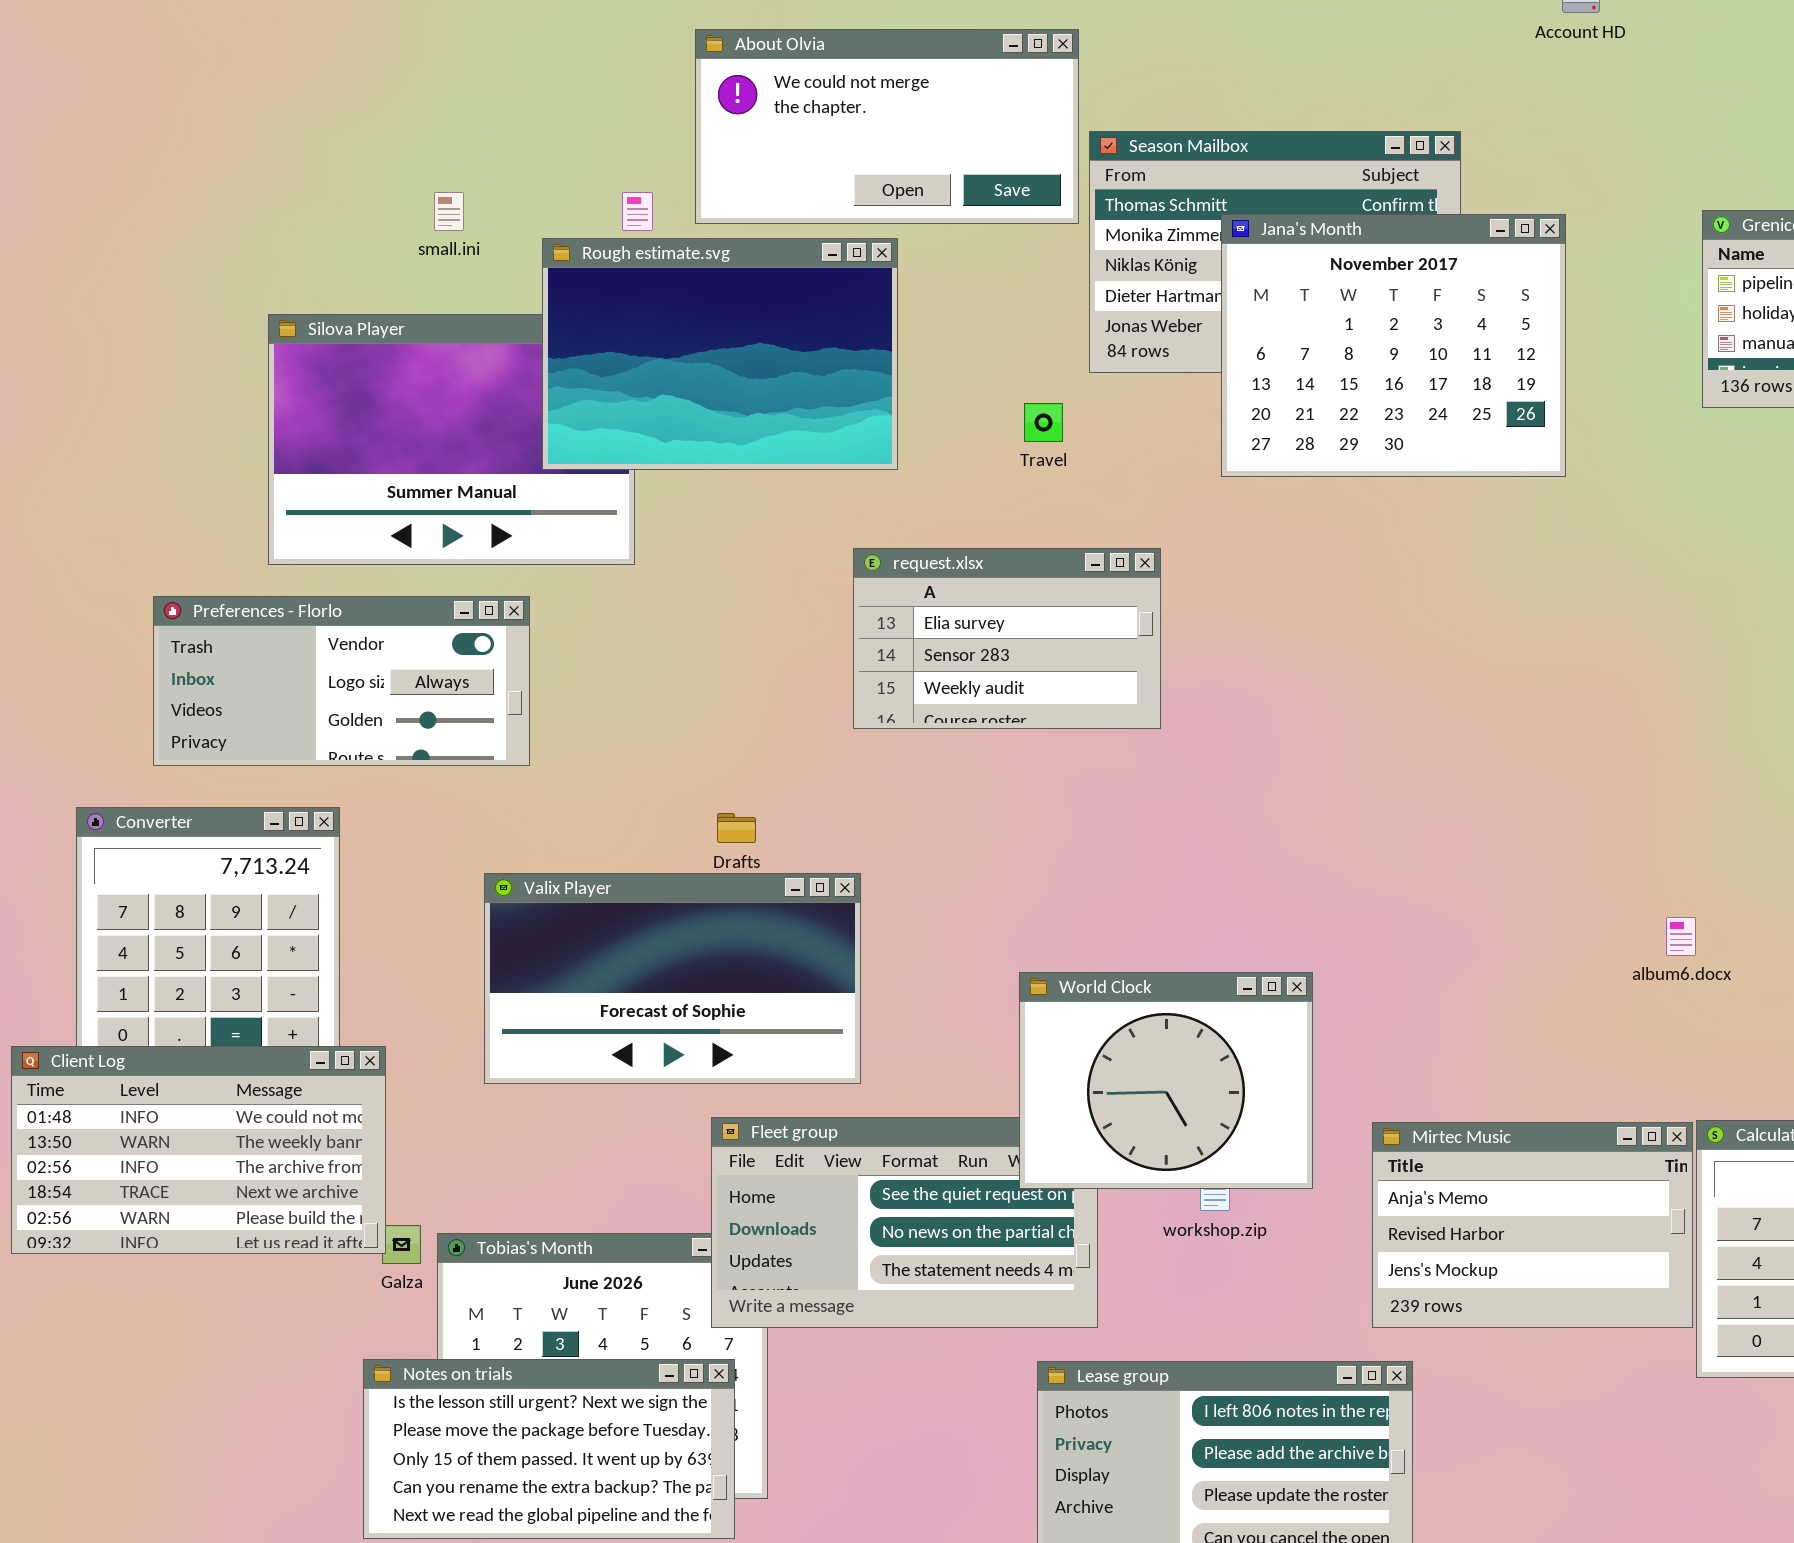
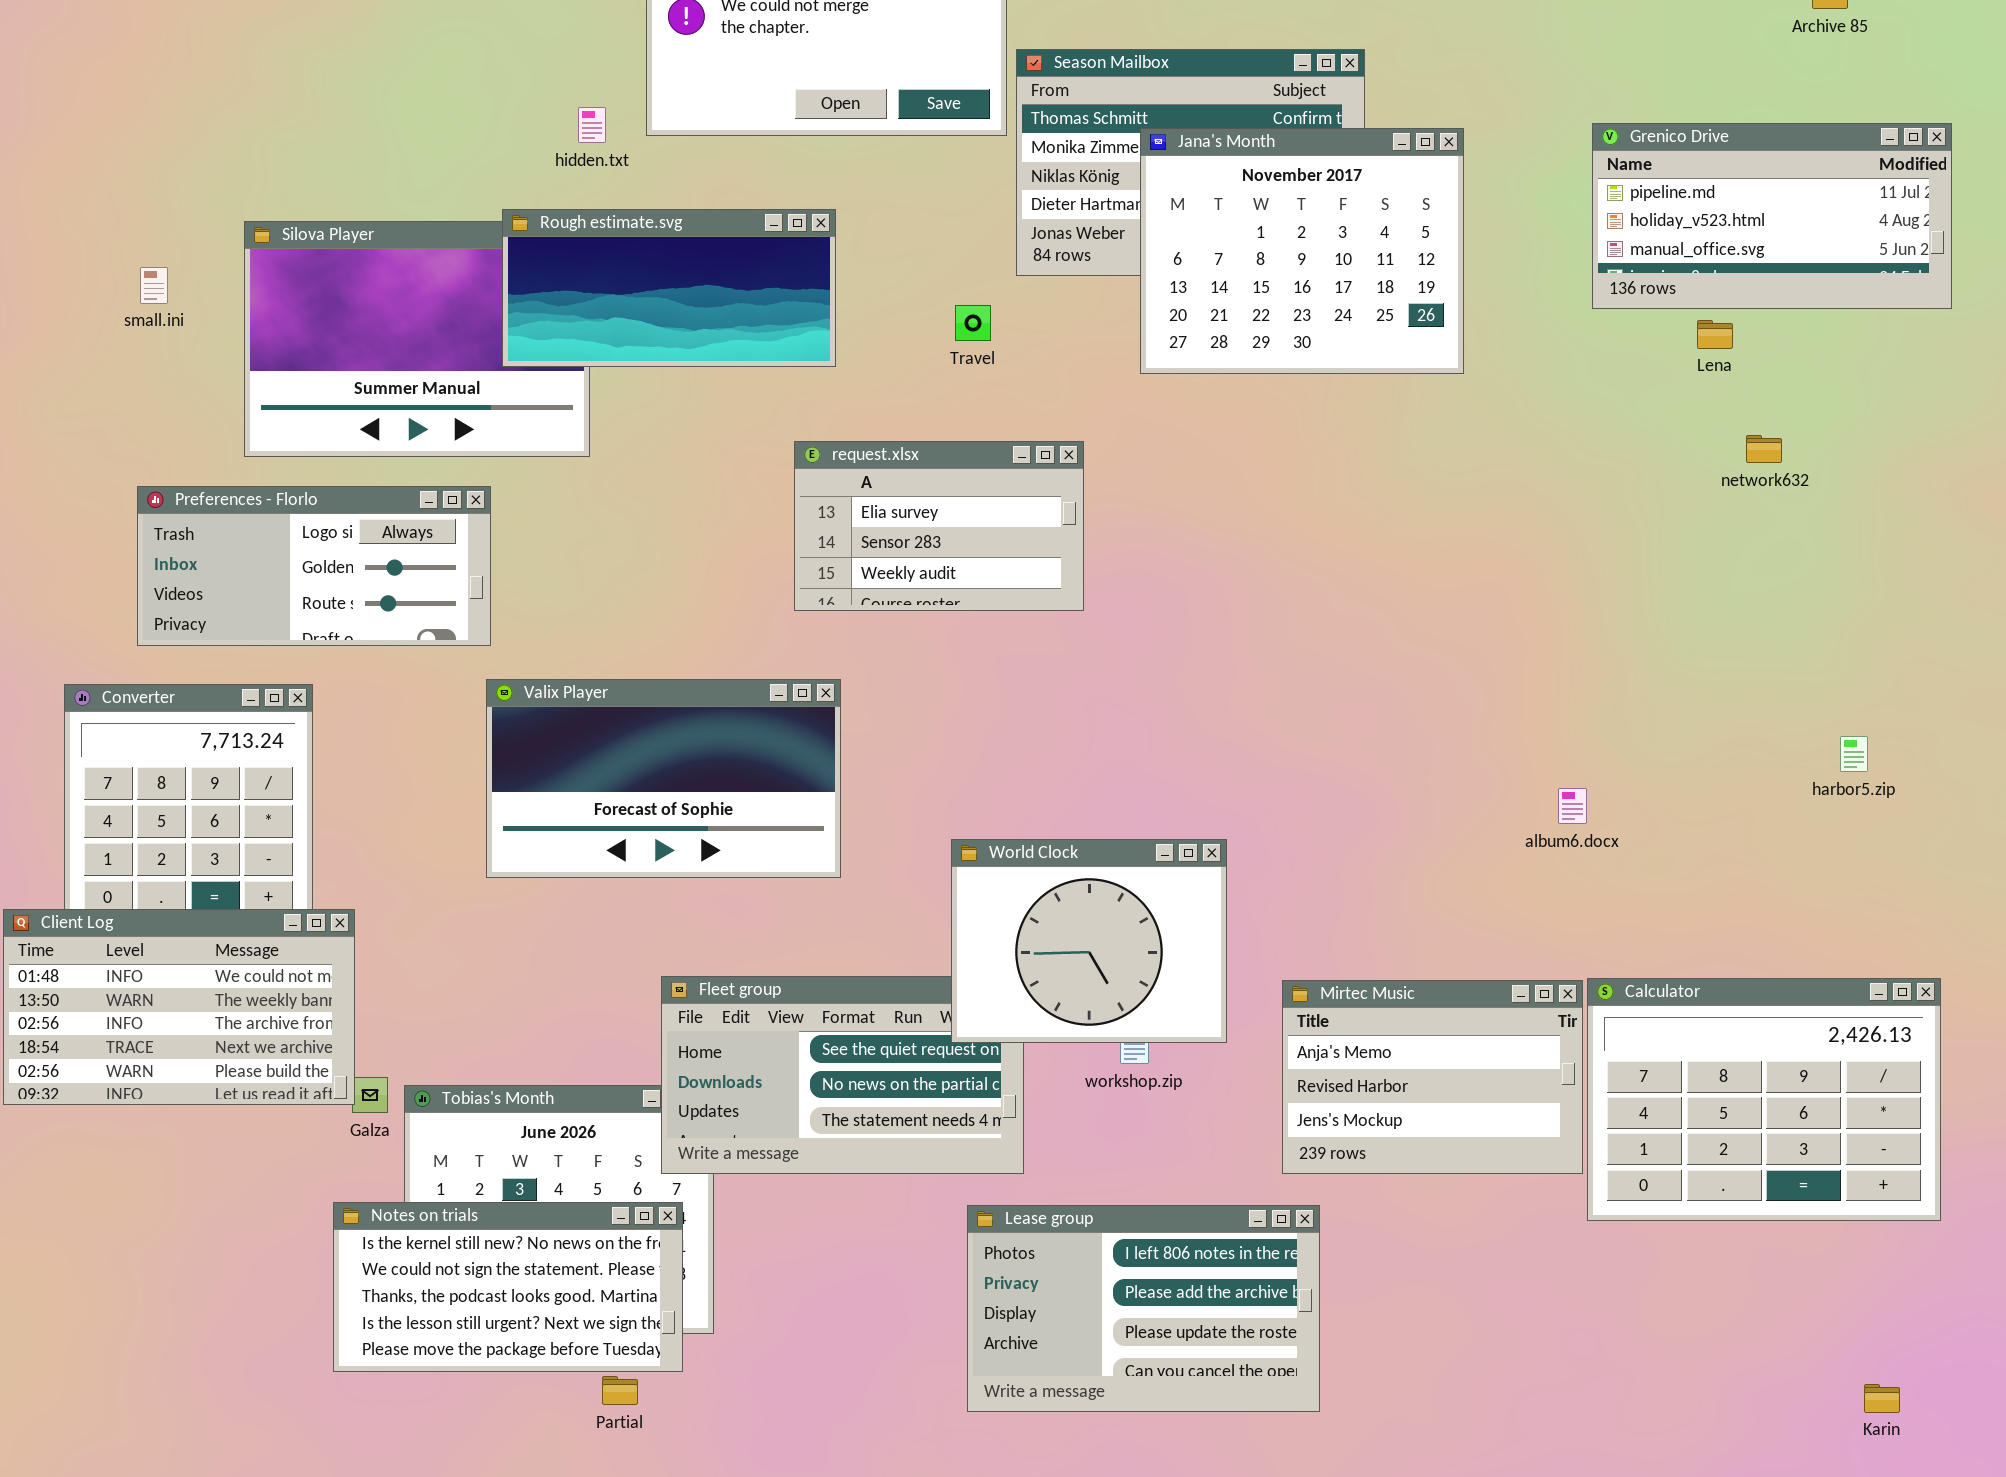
small.ini: [434,192,464,231] -> [140,267,168,304], moved
Rough estimate.svg: [542,238,898,470] -> [502,209,836,367], resized
Preferences - Florlo: [153,596,530,766] -> [137,486,491,646], scrolled down 1 row
Valix Player: [484,873,861,1084] -> [486,679,841,878], moved
Notes on trials: [363,1359,735,1539] -> [333,1202,683,1372], scrolled up 3 rows

